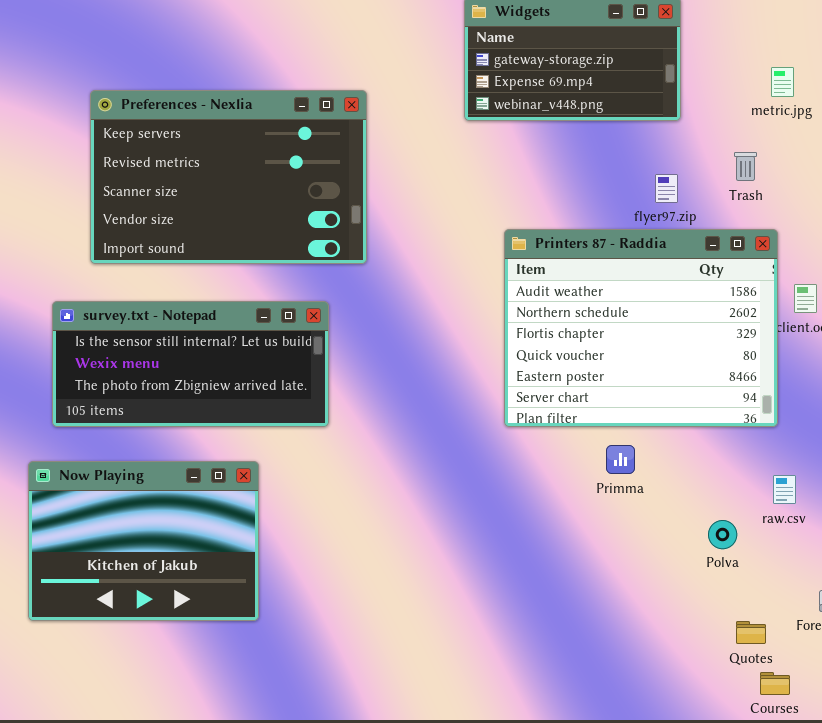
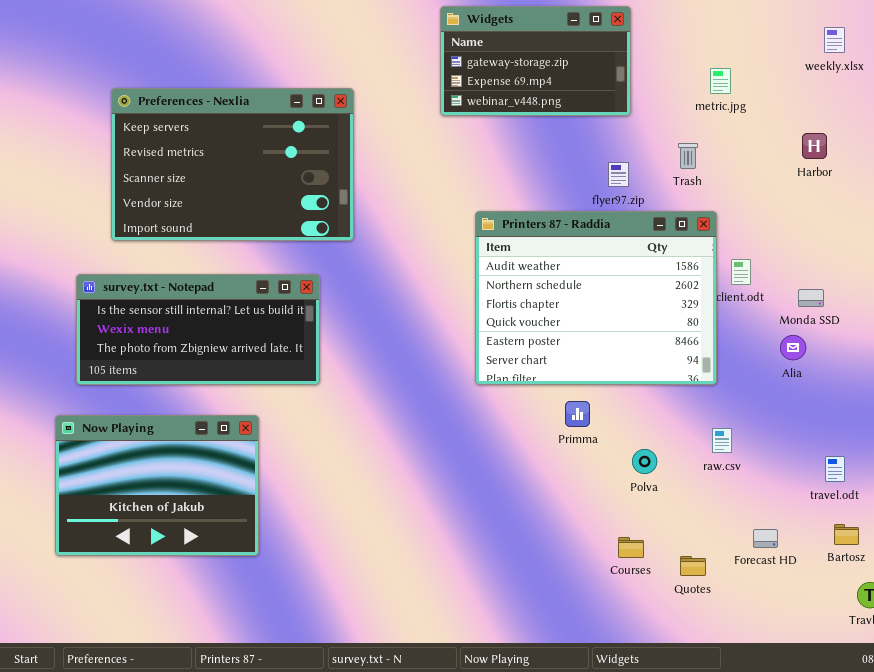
Polva: [708,520,737,549] -> [632,449,657,474], moved
Courses: [760,672,790,695] -> [618,537,644,558], moved

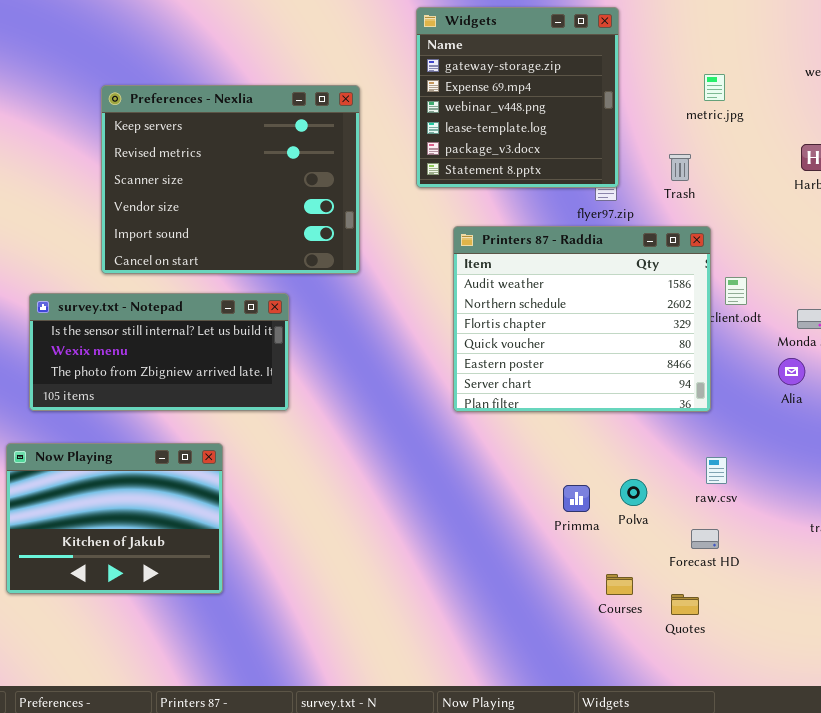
Widgets: [440,6,631,116] -> [416,7,619,188], resized
Preferences - Nexlia: [111,88,354,241] -> [101,85,360,274], moved, resized
Primma: [565,401,590,427] -> [563,485,590,512], moved
Forecast HD: [753,529,778,548] -> [691,529,719,549], moved

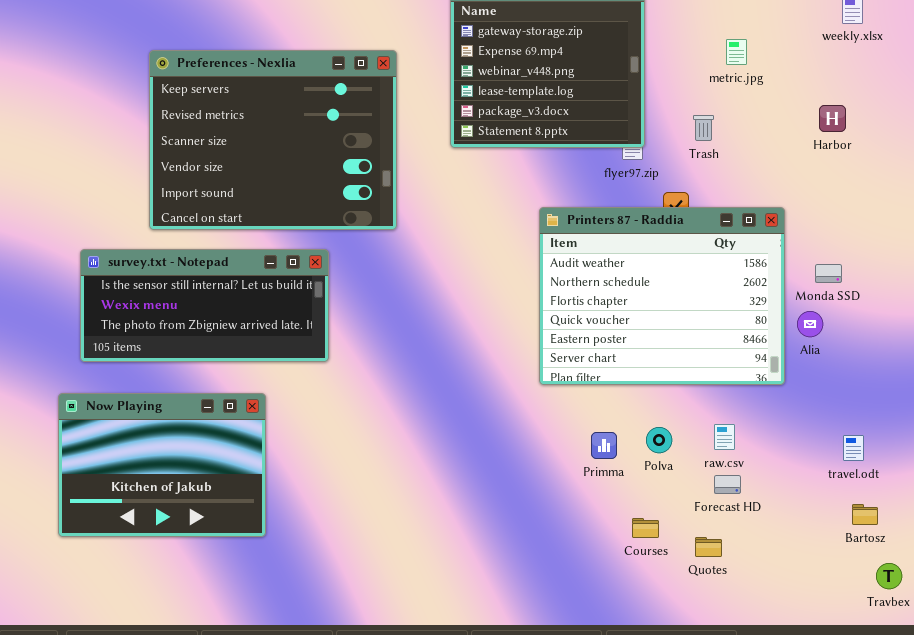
Printers 87 - Raddia: [453,226,711,412] -> [539,207,785,385], moved
raw.csv: [706,457,727,484] -> [714,424,735,450], moved

